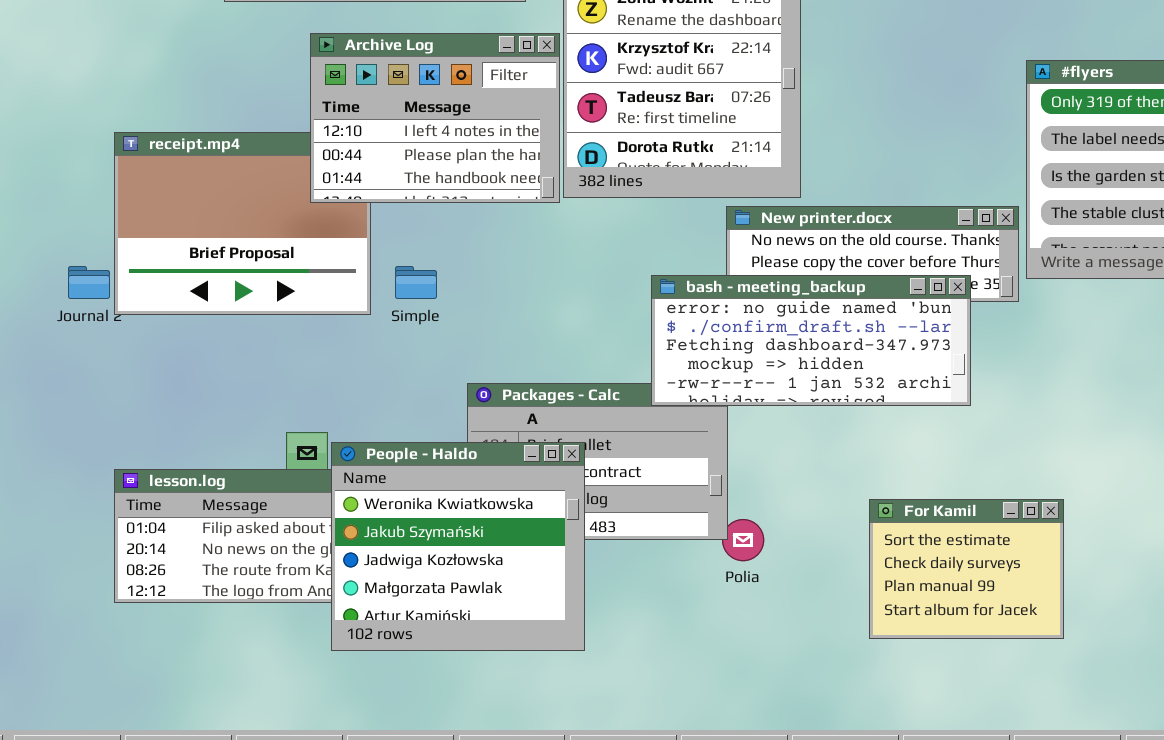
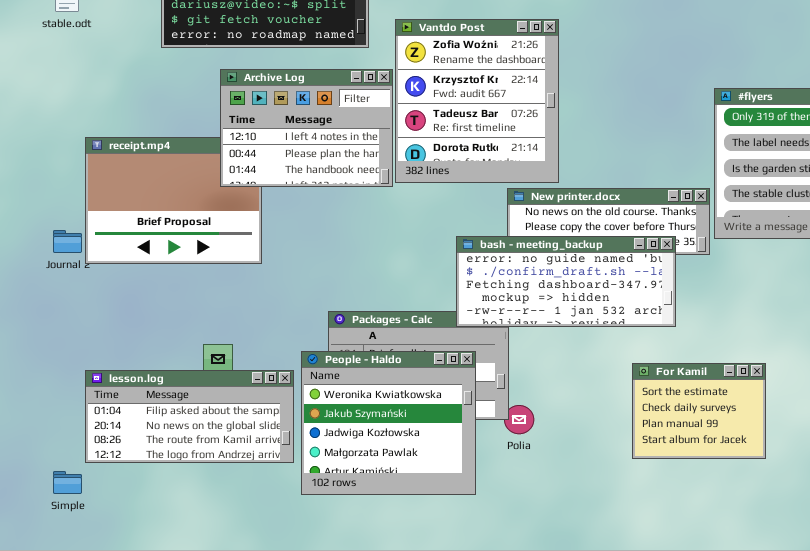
Simple: [395,266,437,299] -> [53,471,82,494], moved
People - Haldo: [331,442,585,651] -> [301,351,476,495], moved
For Kamil: [869,499,1064,639] -> [632,363,766,459], moved

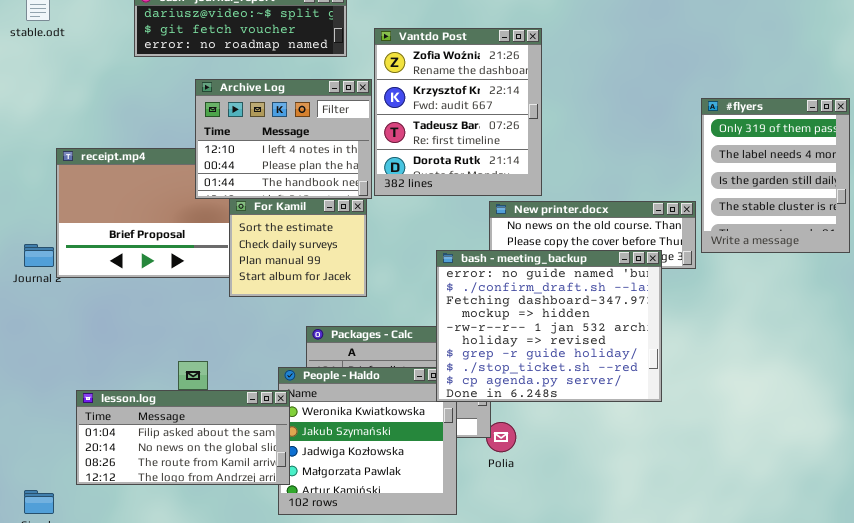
bash - meeting_backup: [456,236,676,327] -> [436,250,662,402], resized
For Kamil: [632,363,766,459] -> [229,198,367,297], moved
lesson.log: [85,370,294,463] -> [76,390,290,485], moved

